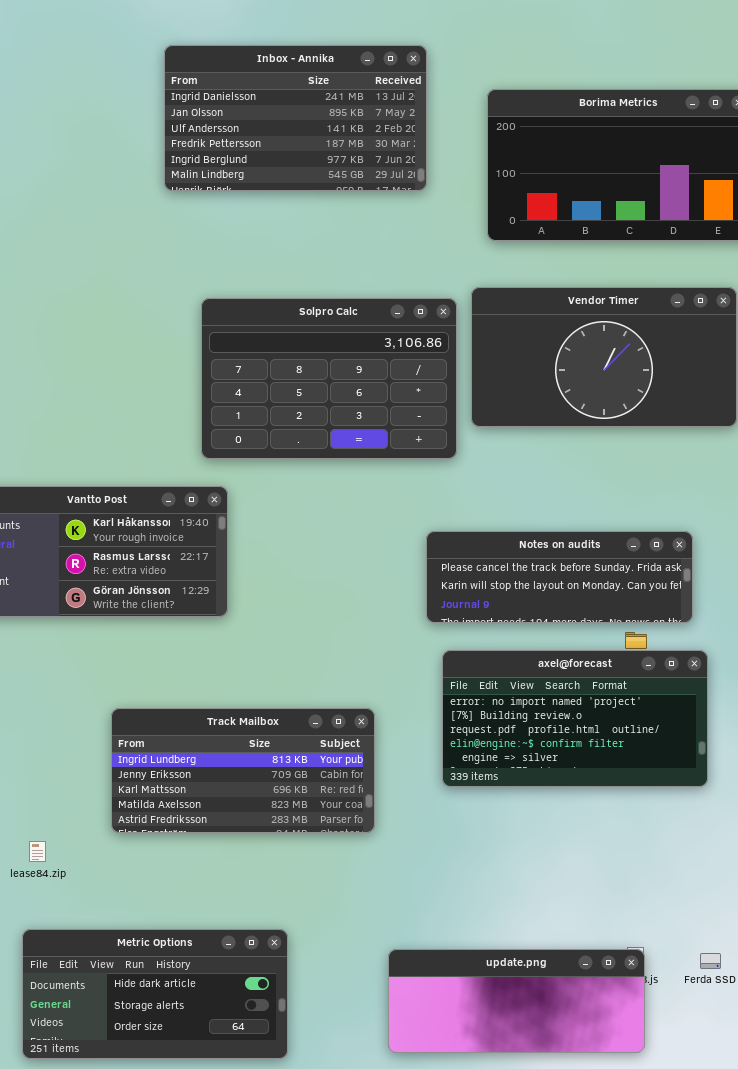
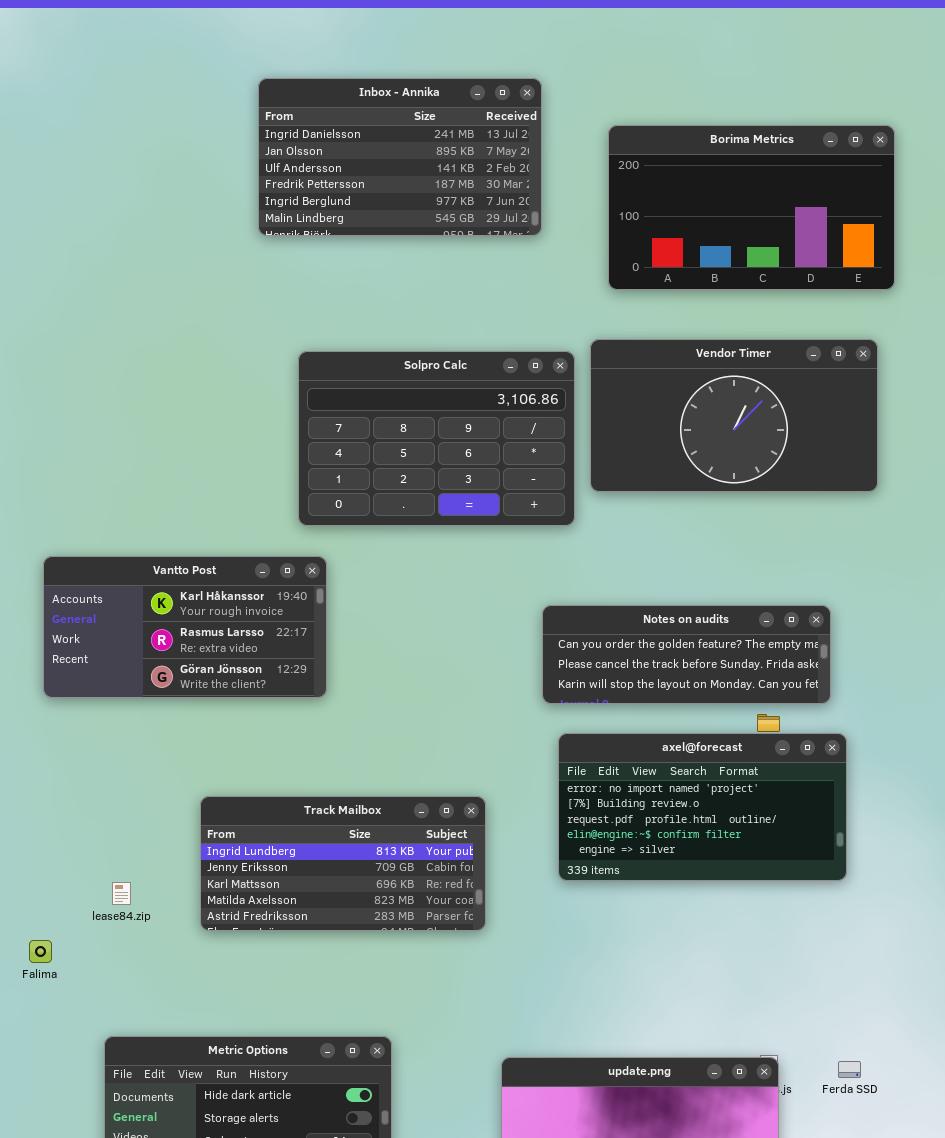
Notes on audits: [426,531,693,623] -> [542,605,831,704], scrolled up 1 row
lease84.zip: [29,841,46,862] -> [112,882,131,905], moved

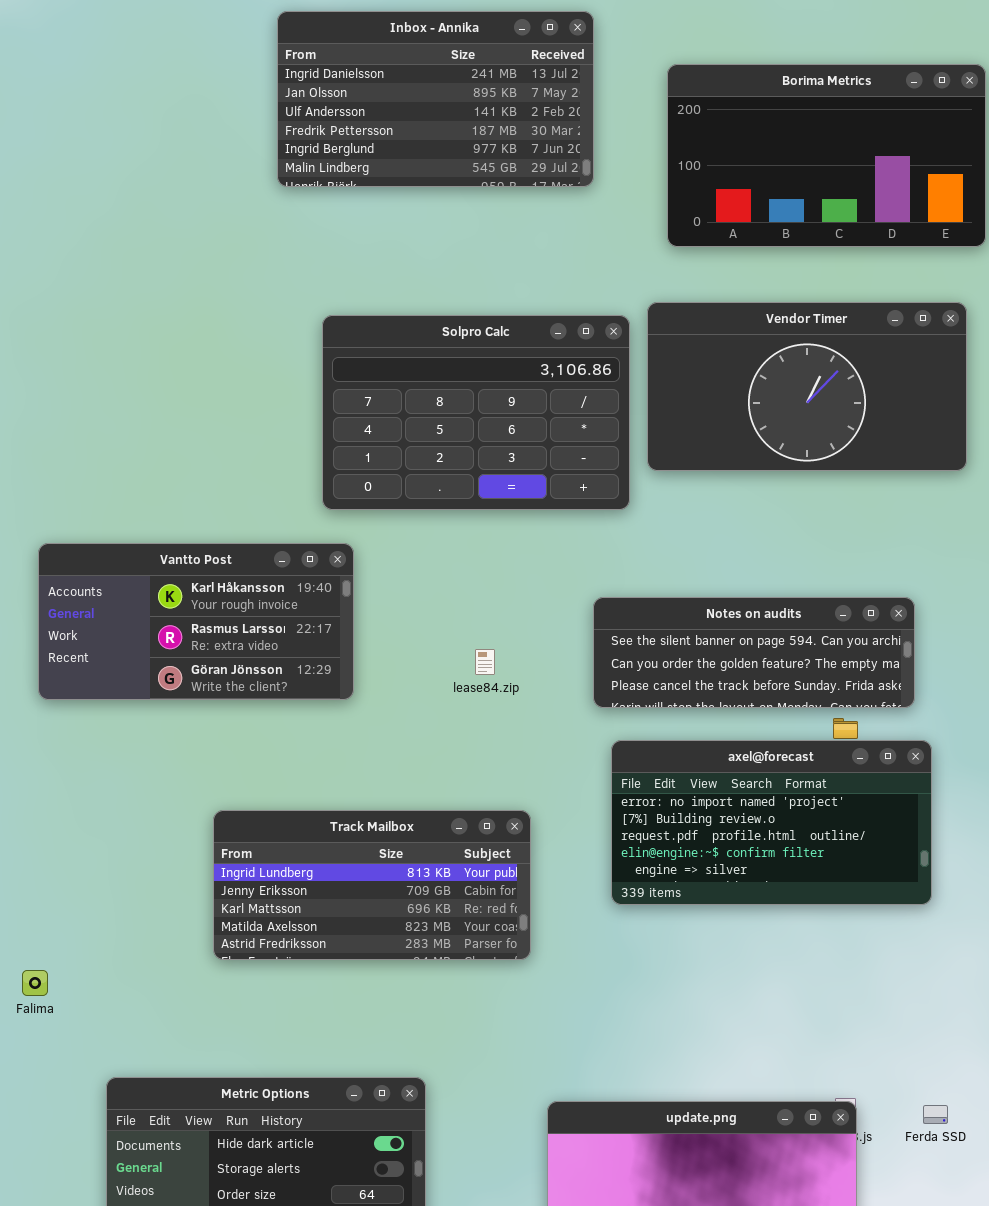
Notes on audits: [542,605,831,704] -> [593,597,915,708], scrolled up 1 row
lease84.zip: [112,882,131,905] -> [475,649,495,675], moved

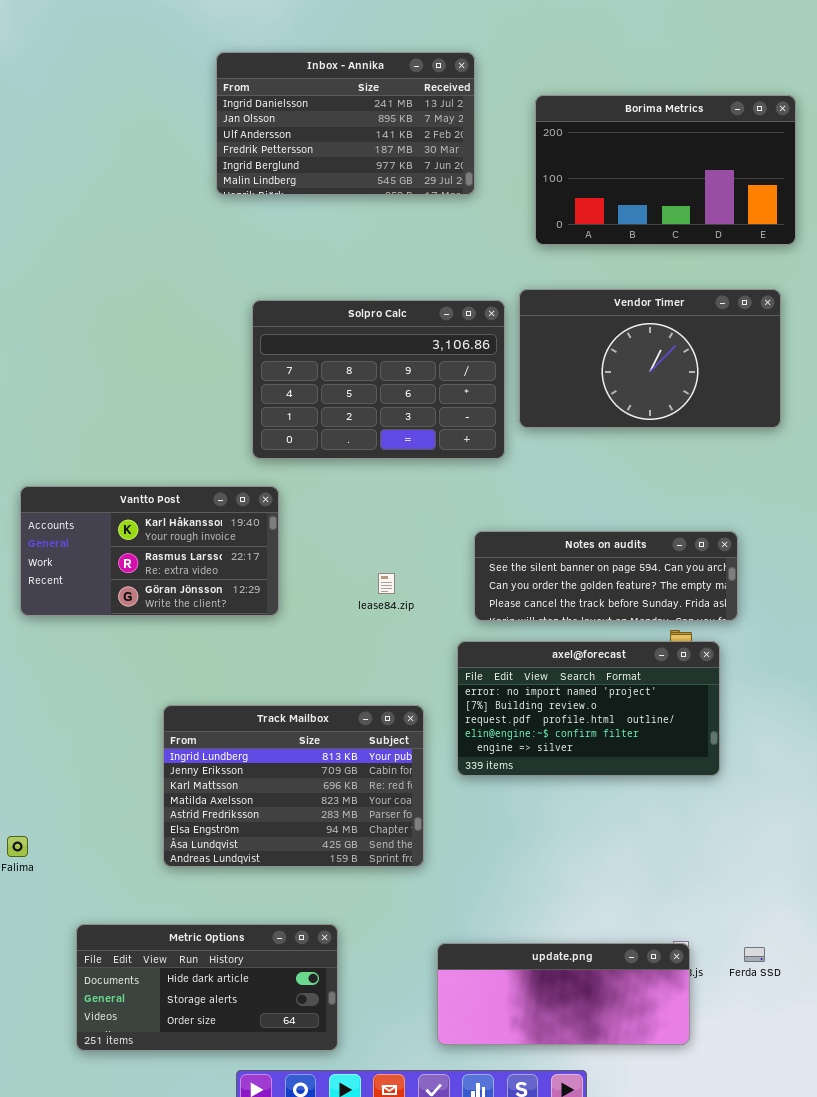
axel@forecast: [611,740,932,905] -> [457,641,720,776], moved
Track Mailbox: [213,810,531,960] -> [163,705,424,867], resized

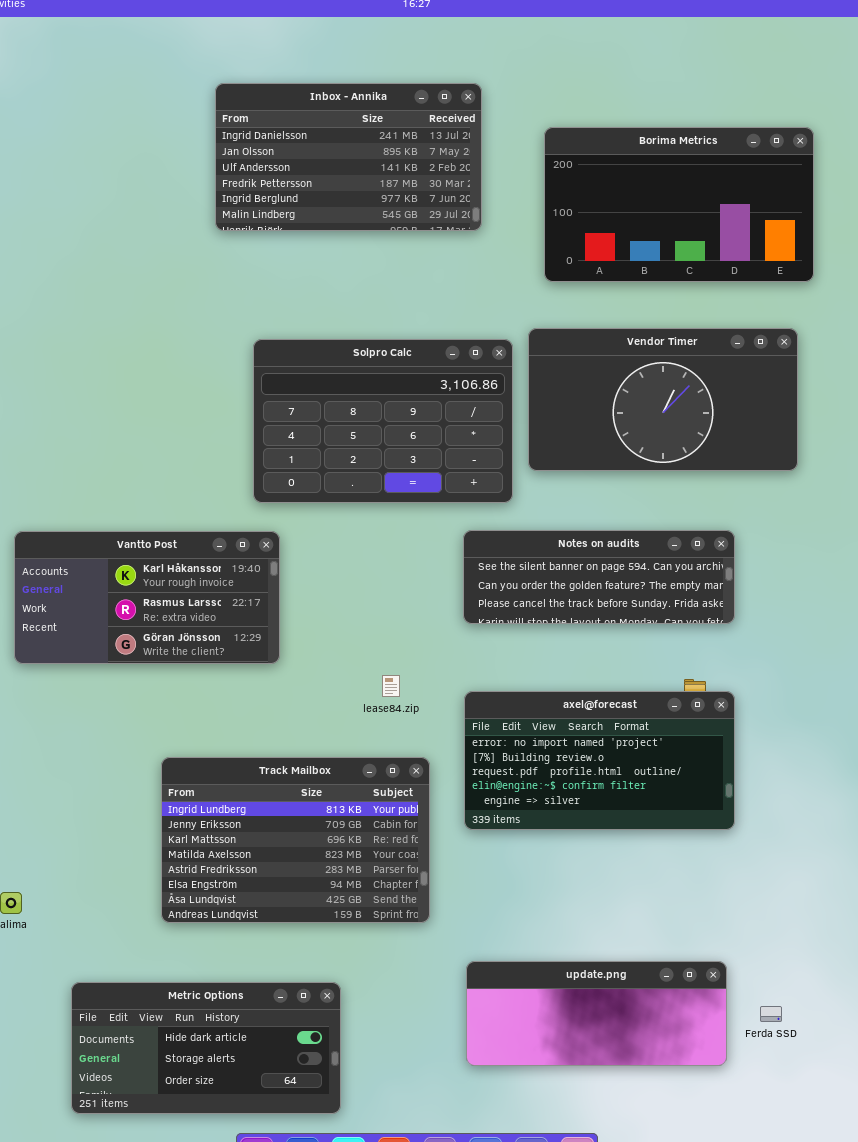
Notes on audits: [474,531,738,621] -> [463,530,735,624], moved
lease84.zip: [378,573,395,594] -> [382,675,400,697], moved
update.png: [437,943,690,1045] -> [466,961,727,1066], moved

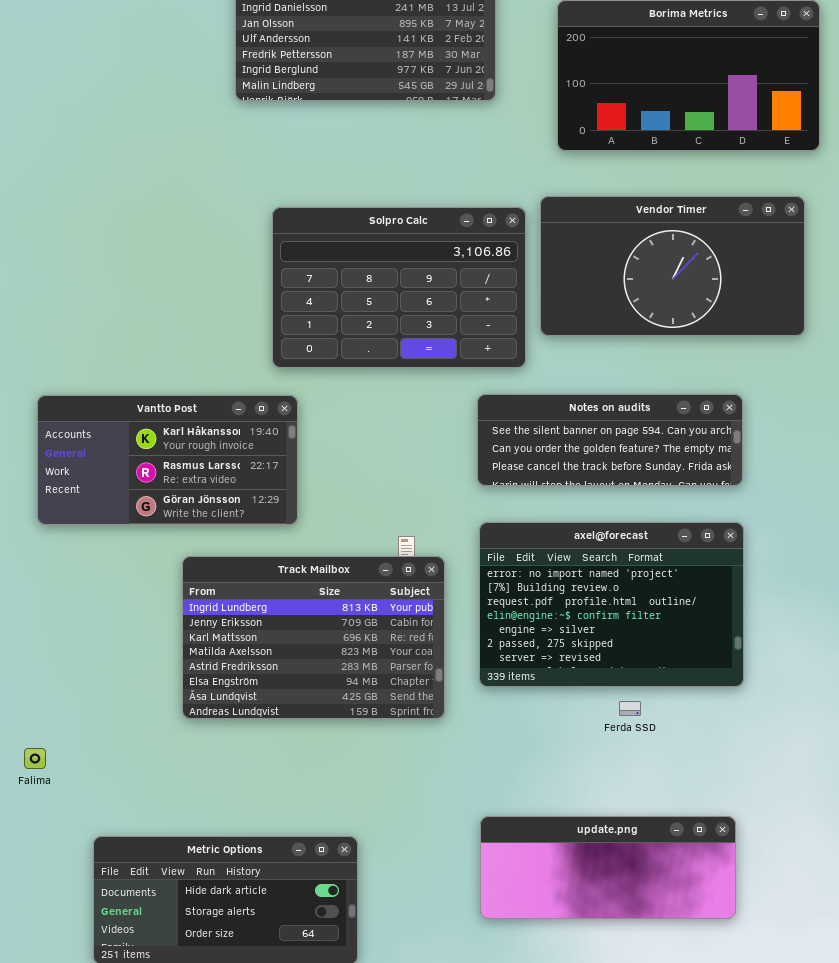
axel@forecast: [464,691,735,830] -> [479,522,744,687], resized
Track Mailbox: [161,757,430,923] -> [182,556,445,719], moved
Ferda SSD: [760,1006,782,1022] -> [619,701,641,716], moved

